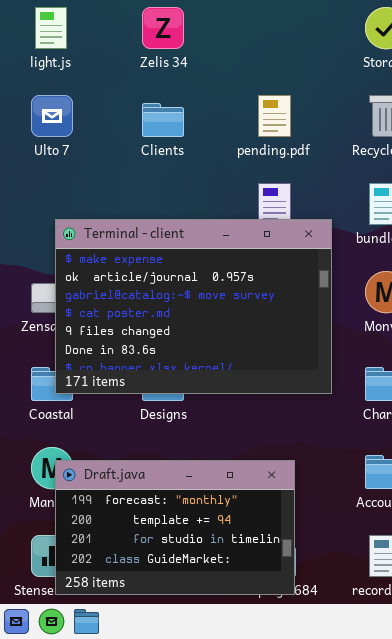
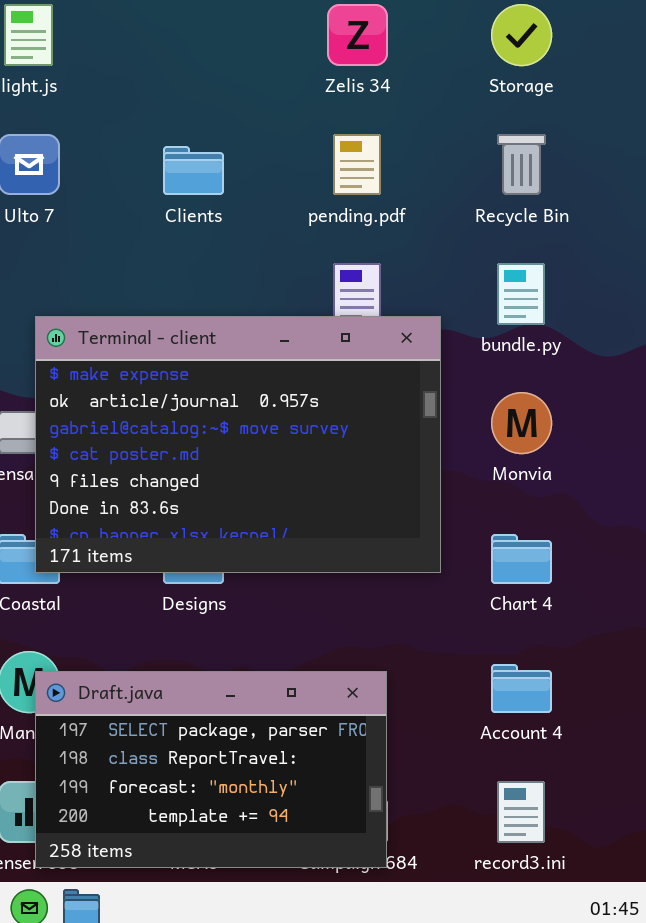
Zelis 34: [142,7,184,49] -> [327,4,388,66], moved
Draft.java: [55,460,295,595] -> [35,671,387,868], scrolled up 2 rows

